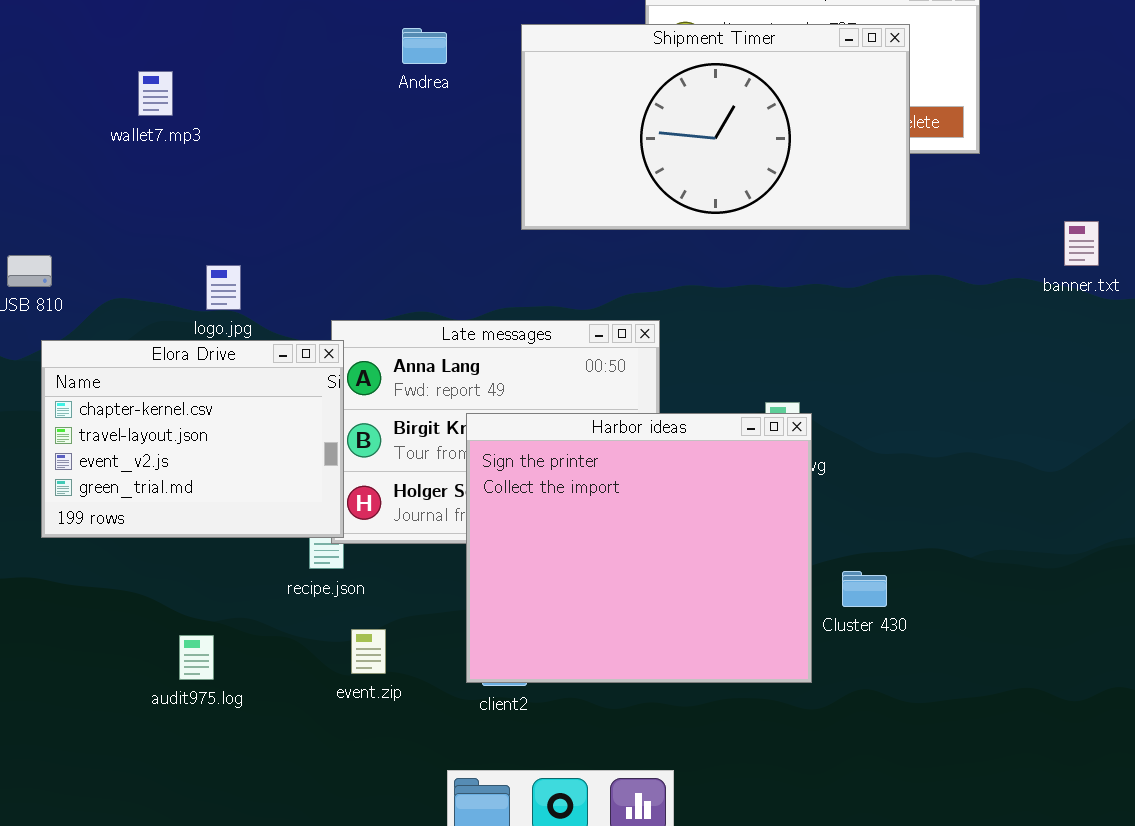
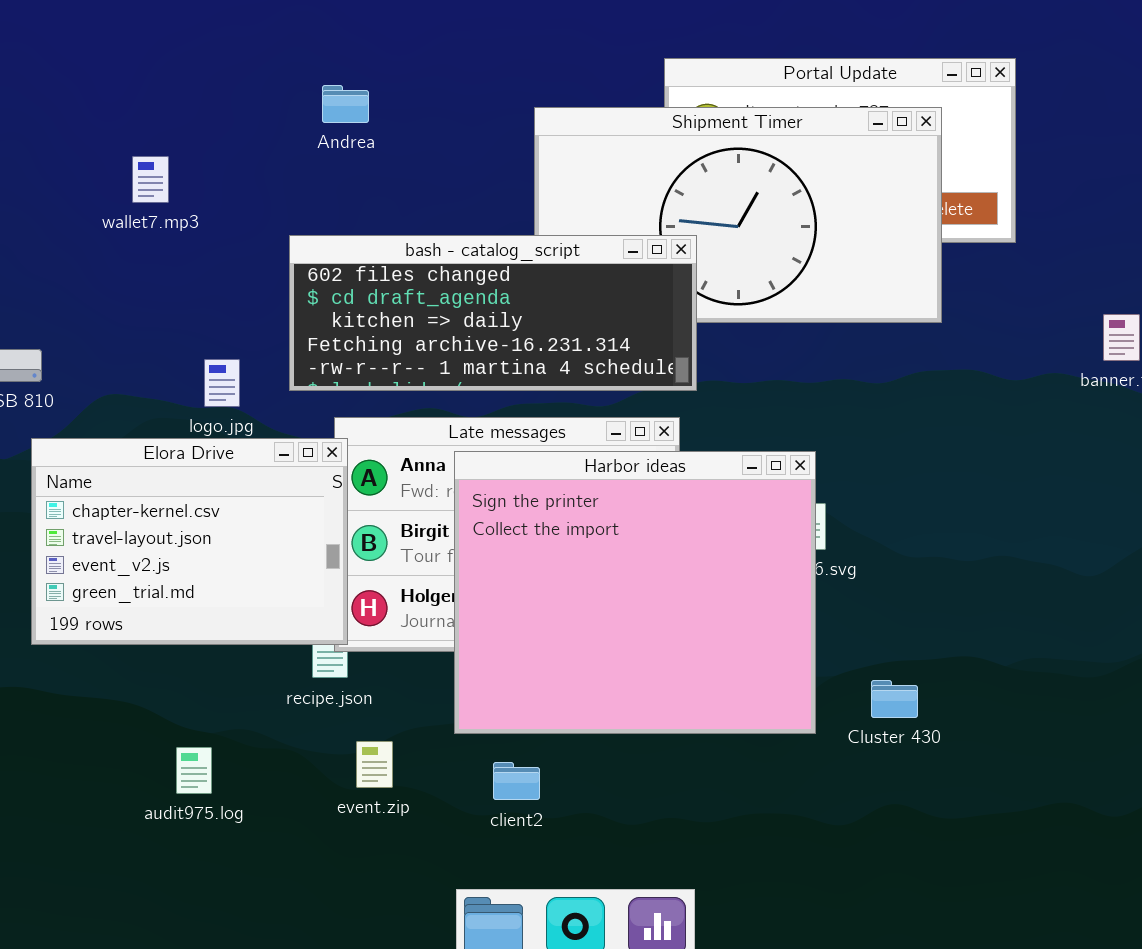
Andrea: [402,28,447,64] -> [322,85,369,123], moved
bash - catalog_script: none -> [289,235,697,391], opened
Harbor ideas: [466,413,812,683] -> [454,451,816,734], moved

